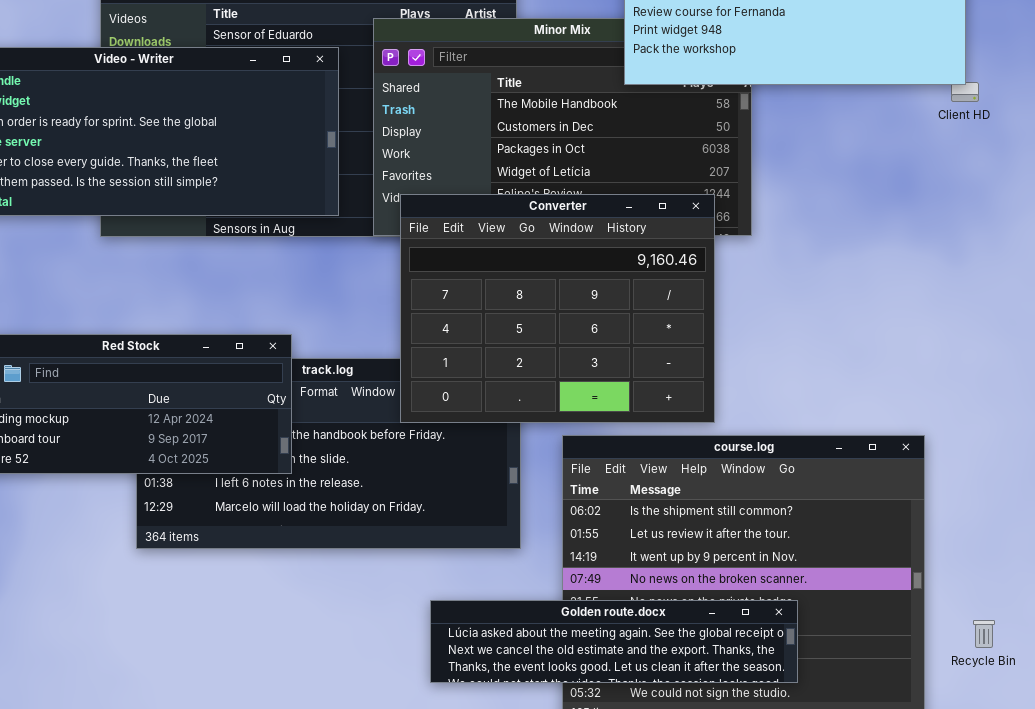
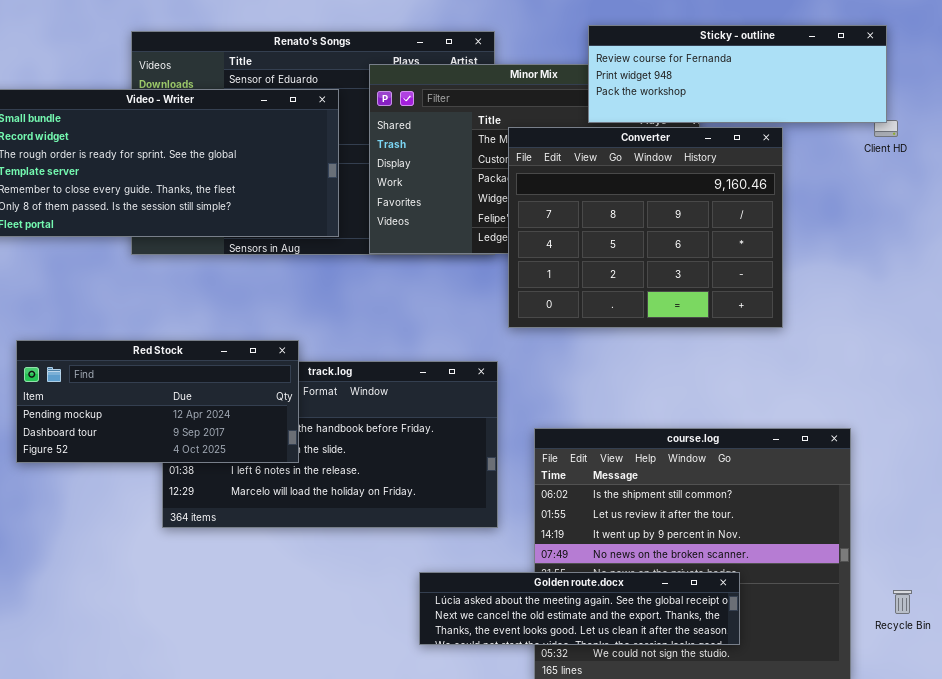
Converter: [400,194,715,423] -> [508,127,783,328], moved

